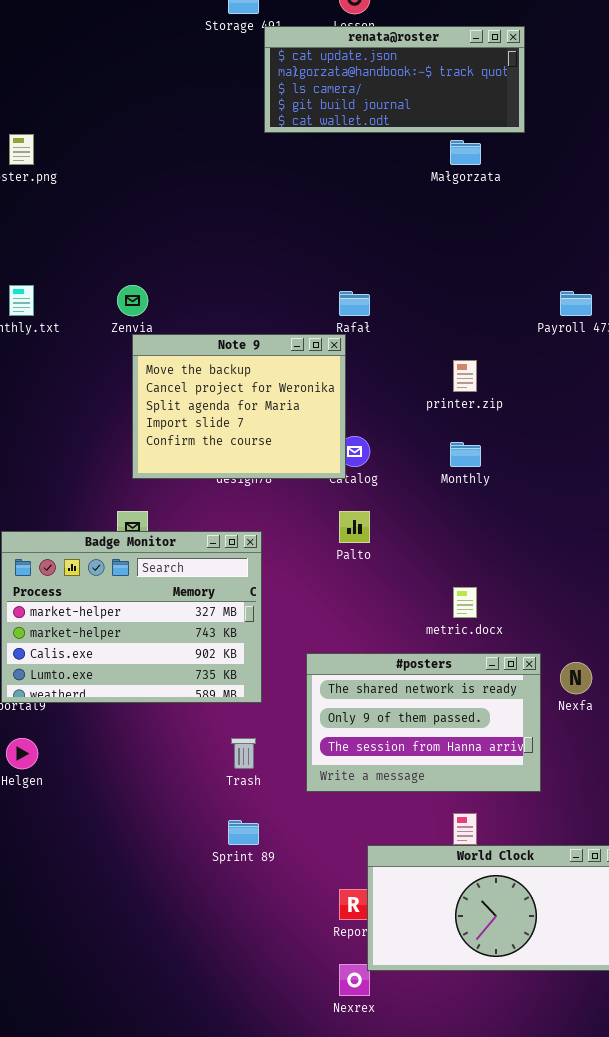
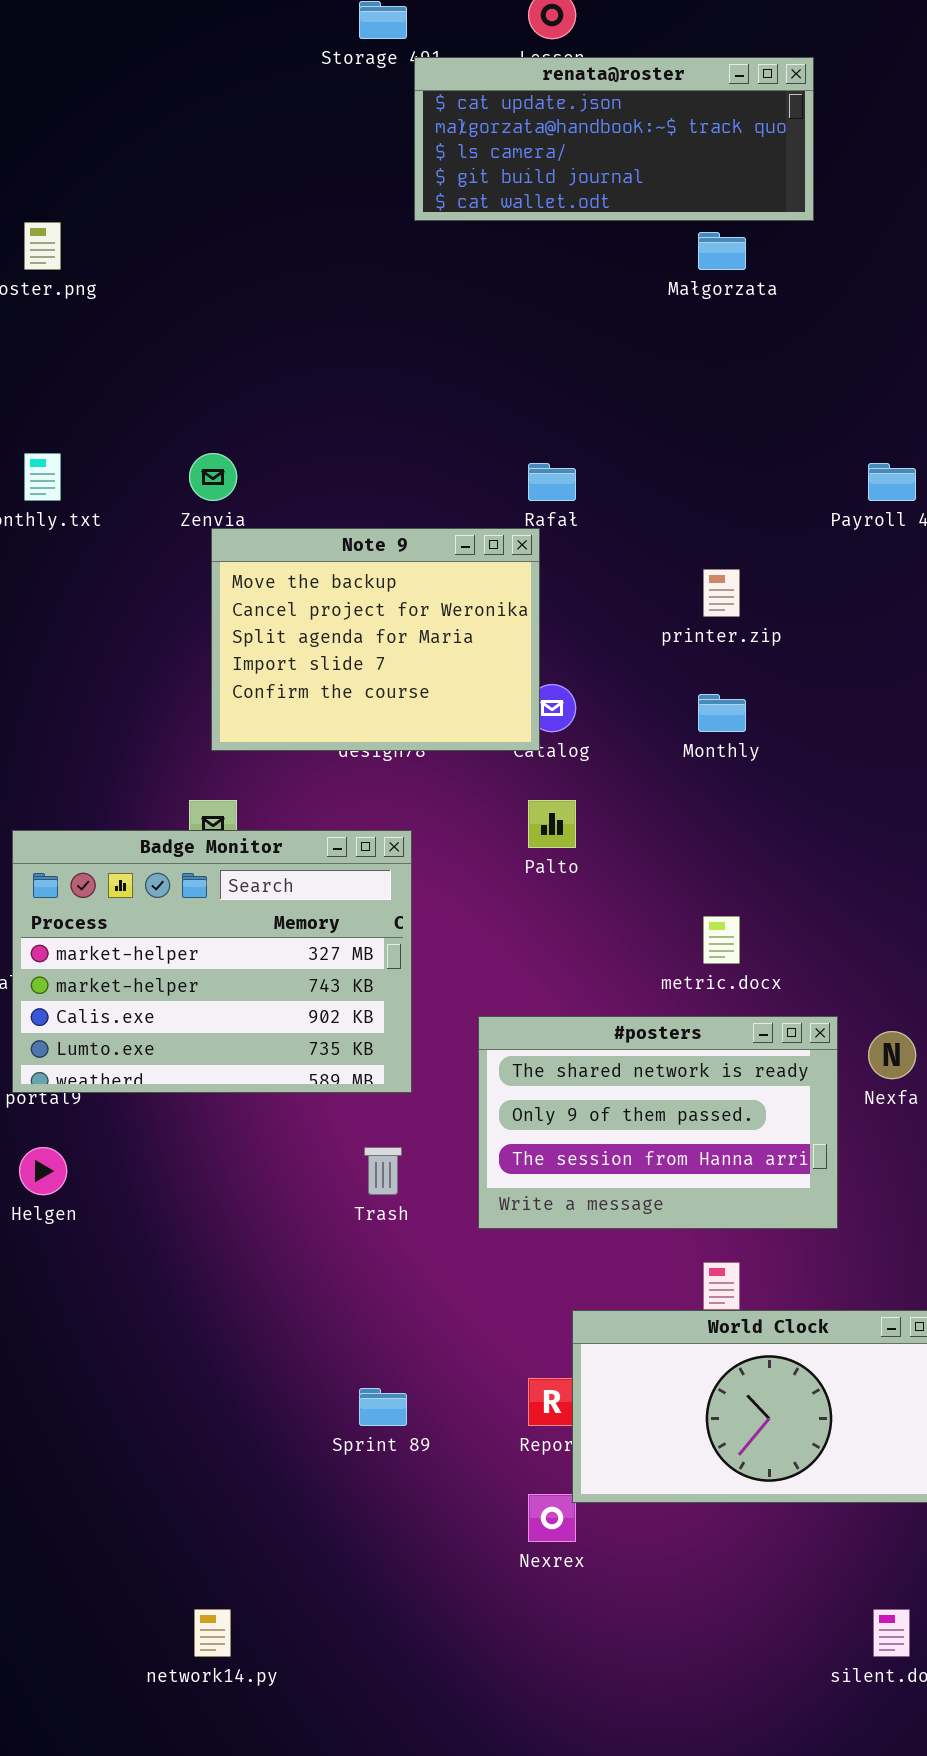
Sprint 89: [228,820,259,845] -> [359,1388,407,1426], moved

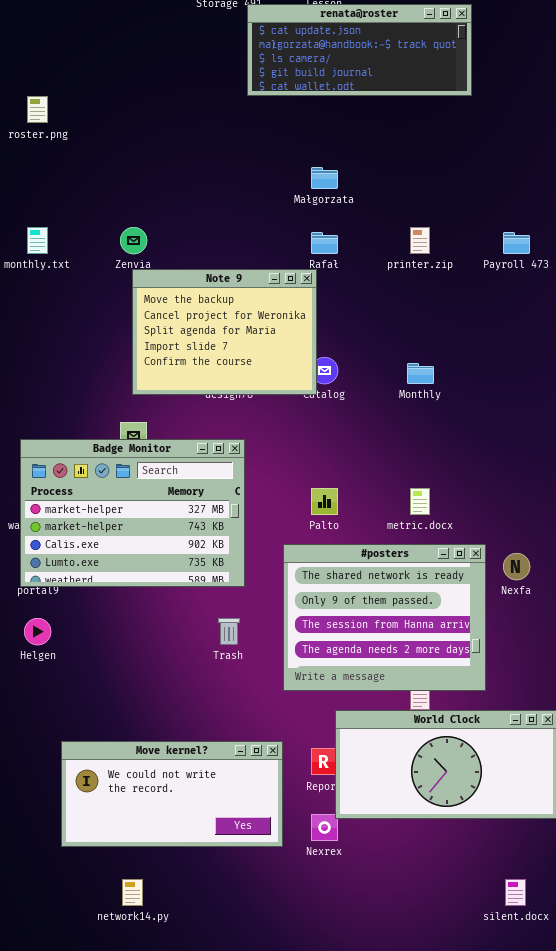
Małgorzata: [698,232,746,270] -> [311,167,338,189], moved
printer.zip: [703,569,740,617] -> [410,227,430,254], moved
Palto: [528,800,576,848] -> [311,488,338,515], moved
#posters: [478,1016,838,1229] -> [283,544,486,691], resized
Move kernel?: none -> [61,741,283,847], opened

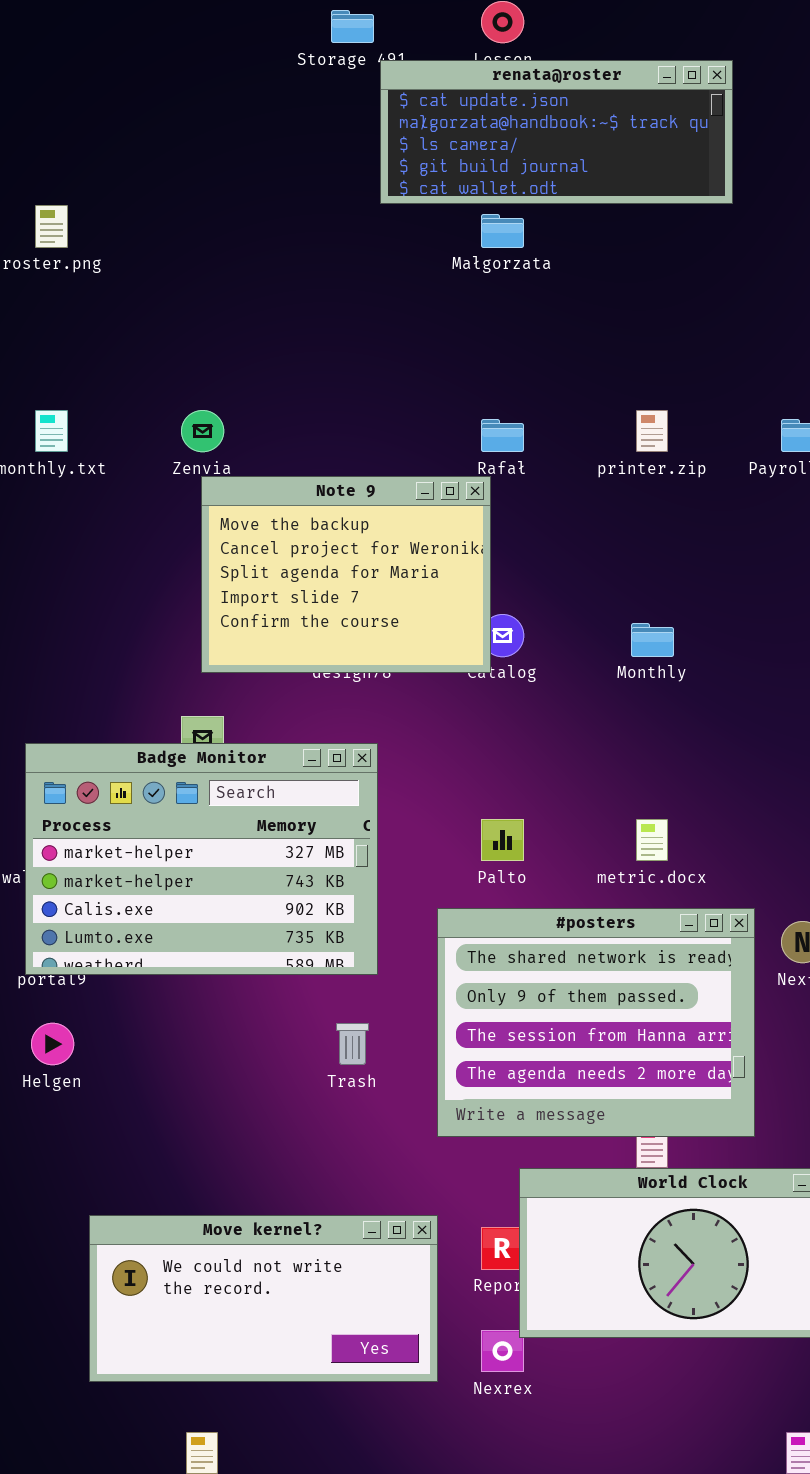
Małgorzata: [311,167,338,189] -> [481,214,524,248], moved

